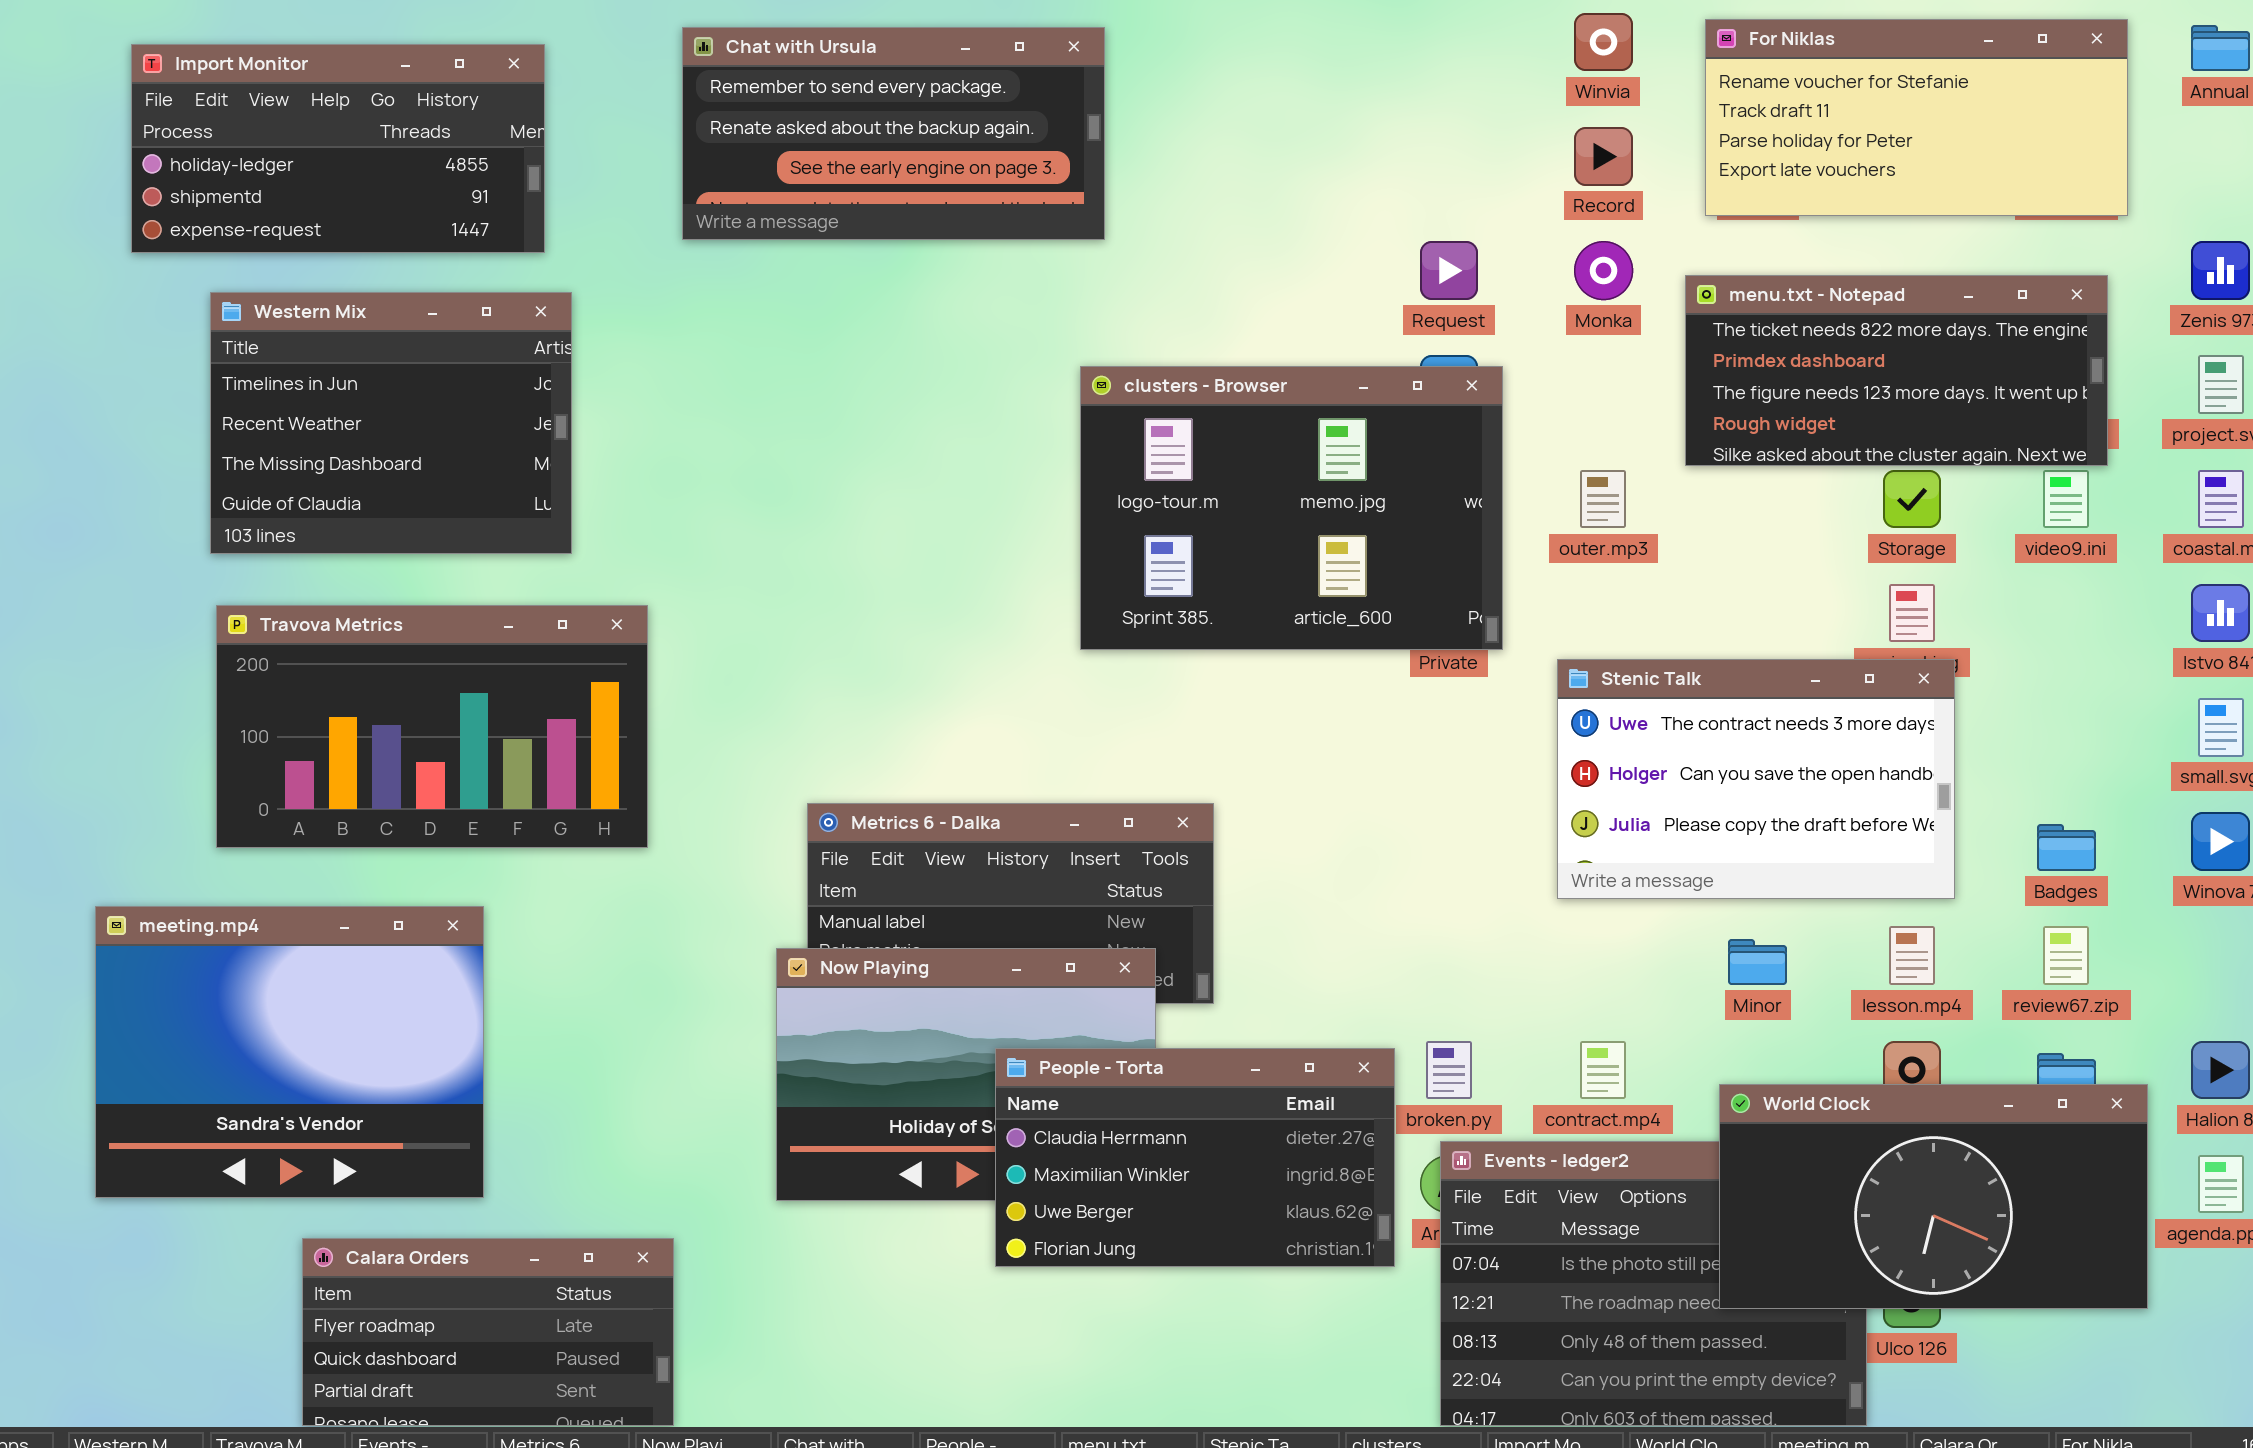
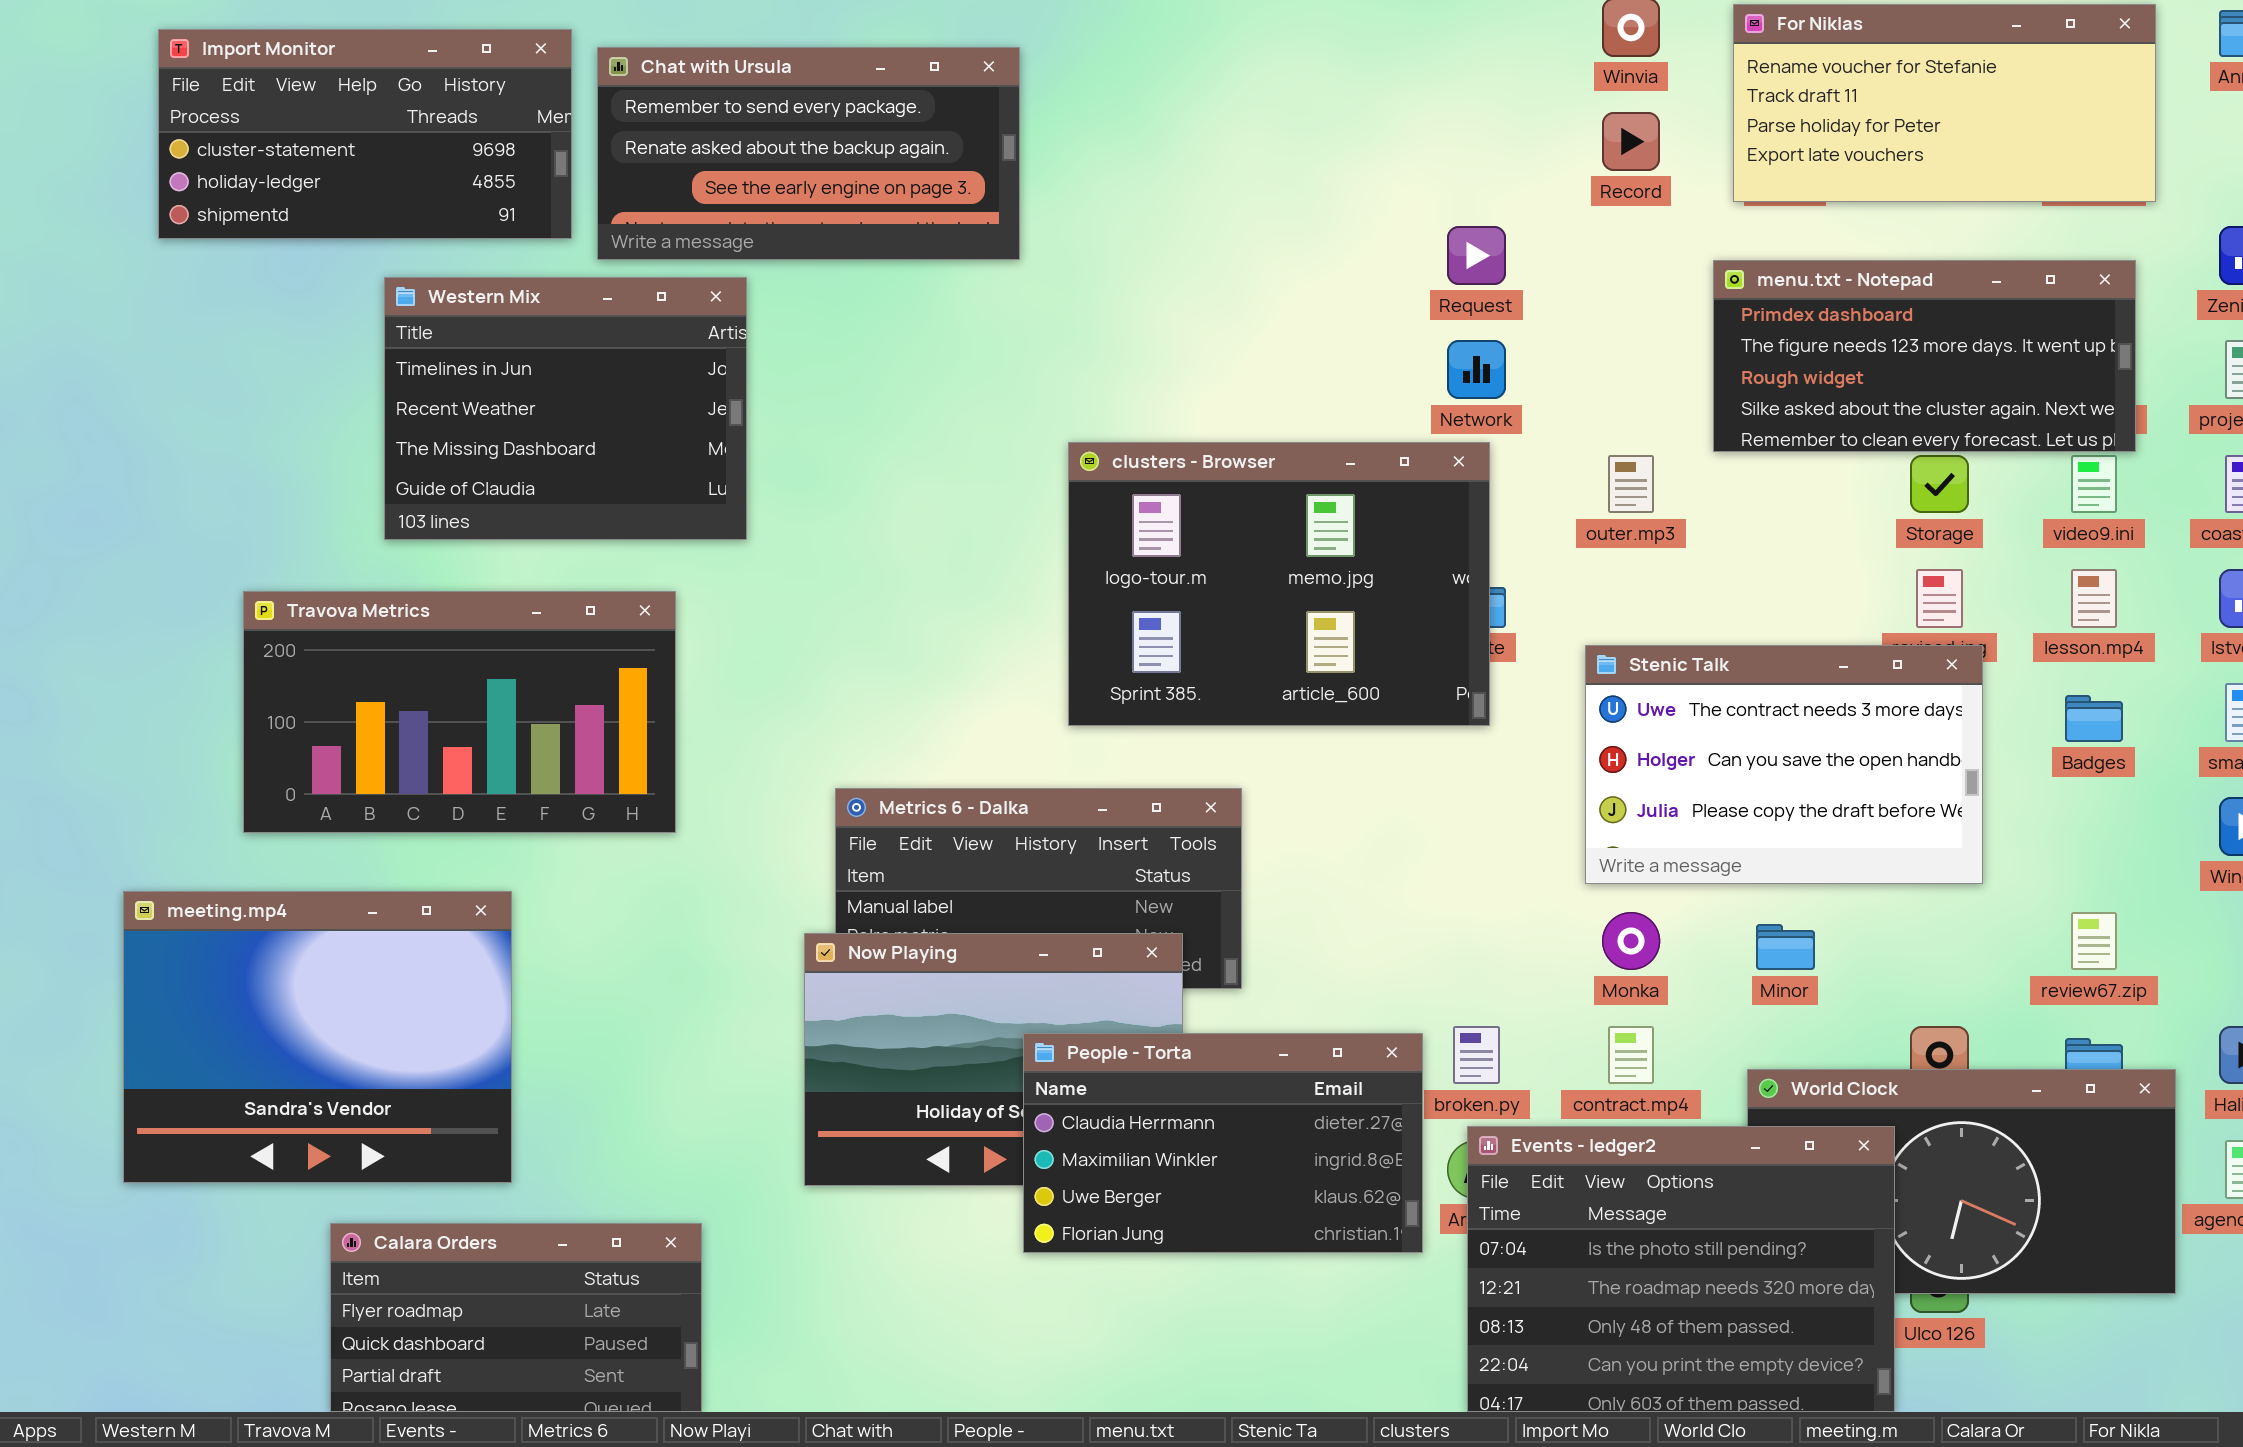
Chat with Ursula: [682,27,1105,240] -> [597,47,1020,260], moved
Import Monitor: [131,44,545,253] -> [158,29,572,239], scrolled up 1 row
Monka: [1574,241,1633,300] -> [1602,912,1660,970], moved
menu.txt - Notepad: [1685,275,2108,466] -> [1713,260,2136,452], scrolled down 1 row
Western Mix: [210,292,572,554] -> [384,277,747,540], moved
clusters - Browser: [1080,366,1503,650] -> [1068,442,1490,726], moved
Badges: [2037,824,2096,871] -> [2065,695,2123,742], moved
lesson.mp4: [1889,926,1935,985] -> [2071,569,2117,628], moved
Events - ledger2: [1440,1141,1867,1426] -> [1467,1126,1895,1412], raised

